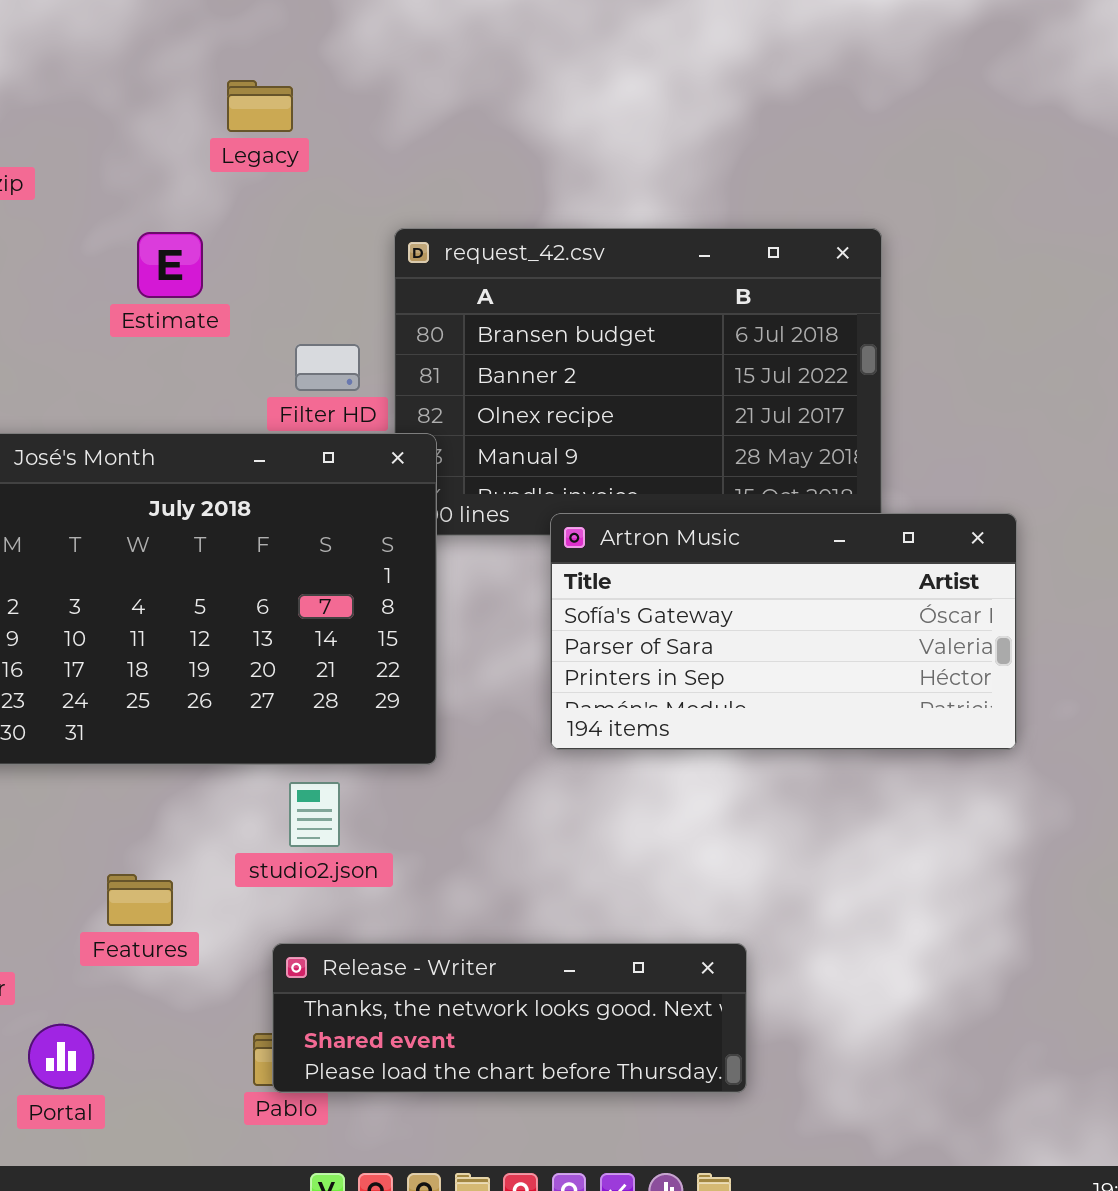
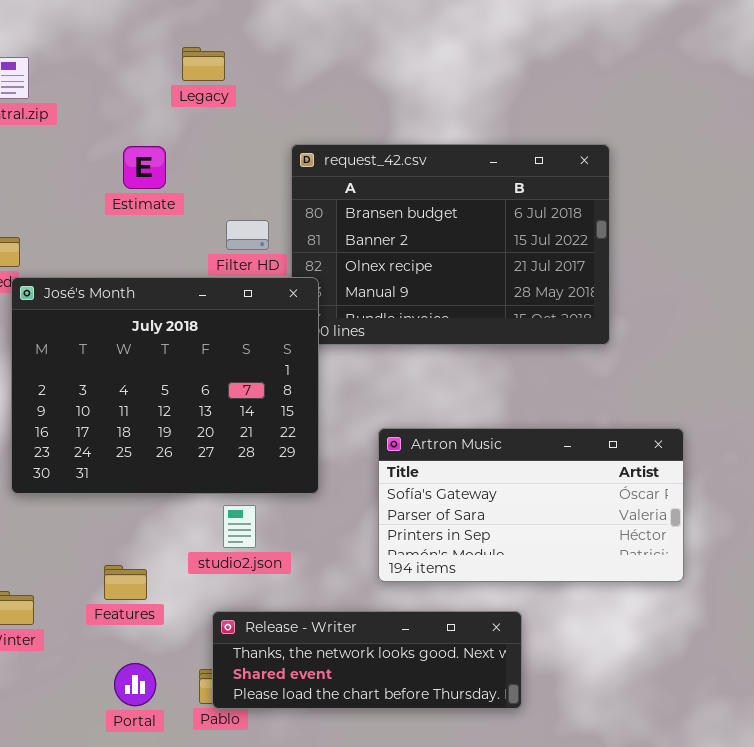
Artron Music: [550,513,1017,750] -> [378,428,684,582], moved
Portal: [28,1024,94,1089] -> [114,663,156,706], moved

